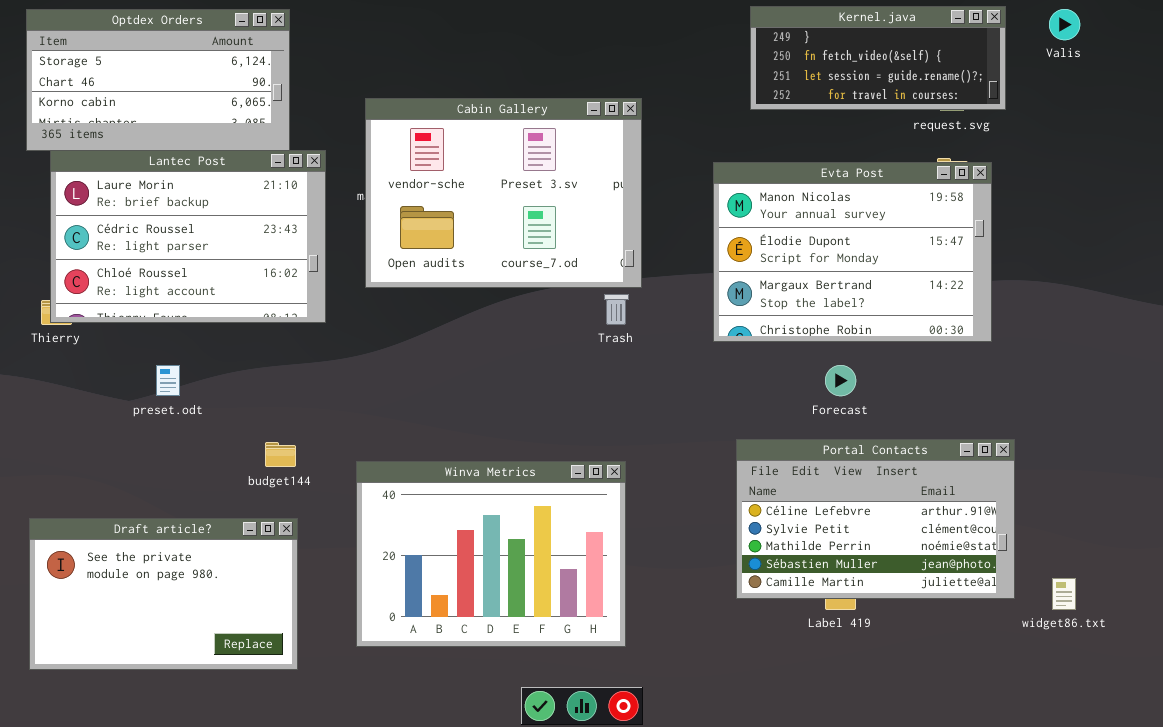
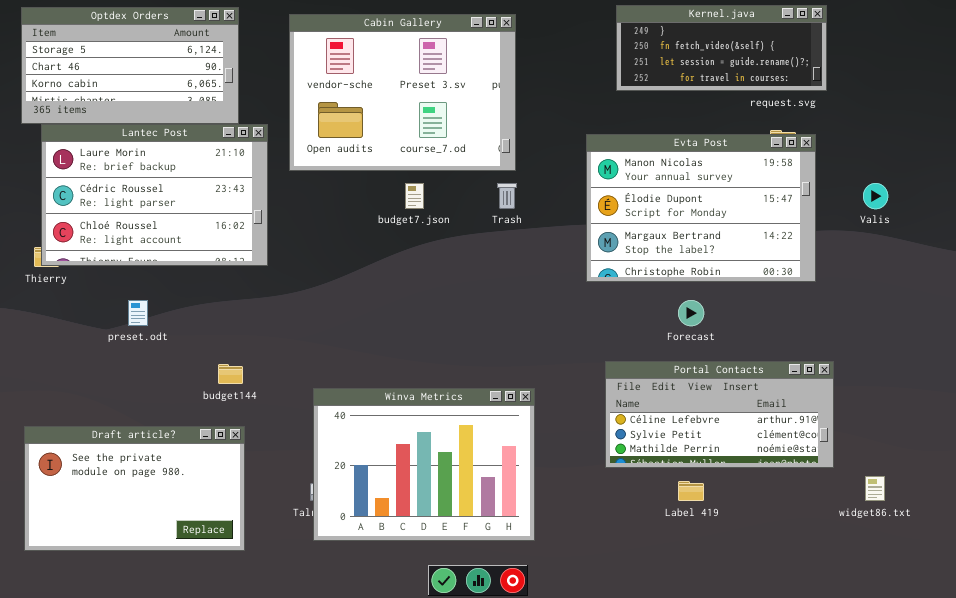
Valis: [1049,9,1080,40] -> [863,183,888,209], moved
Cabin Gallery: [365,98,642,288] -> [289,14,516,171], moved
Trash: [604,294,629,325] -> [497,183,517,209], moved
Portal Contacts: [736,439,1015,599] -> [605,361,834,468], resized
Winva Metrics: [356,461,626,647] -> [313,388,535,541], moved

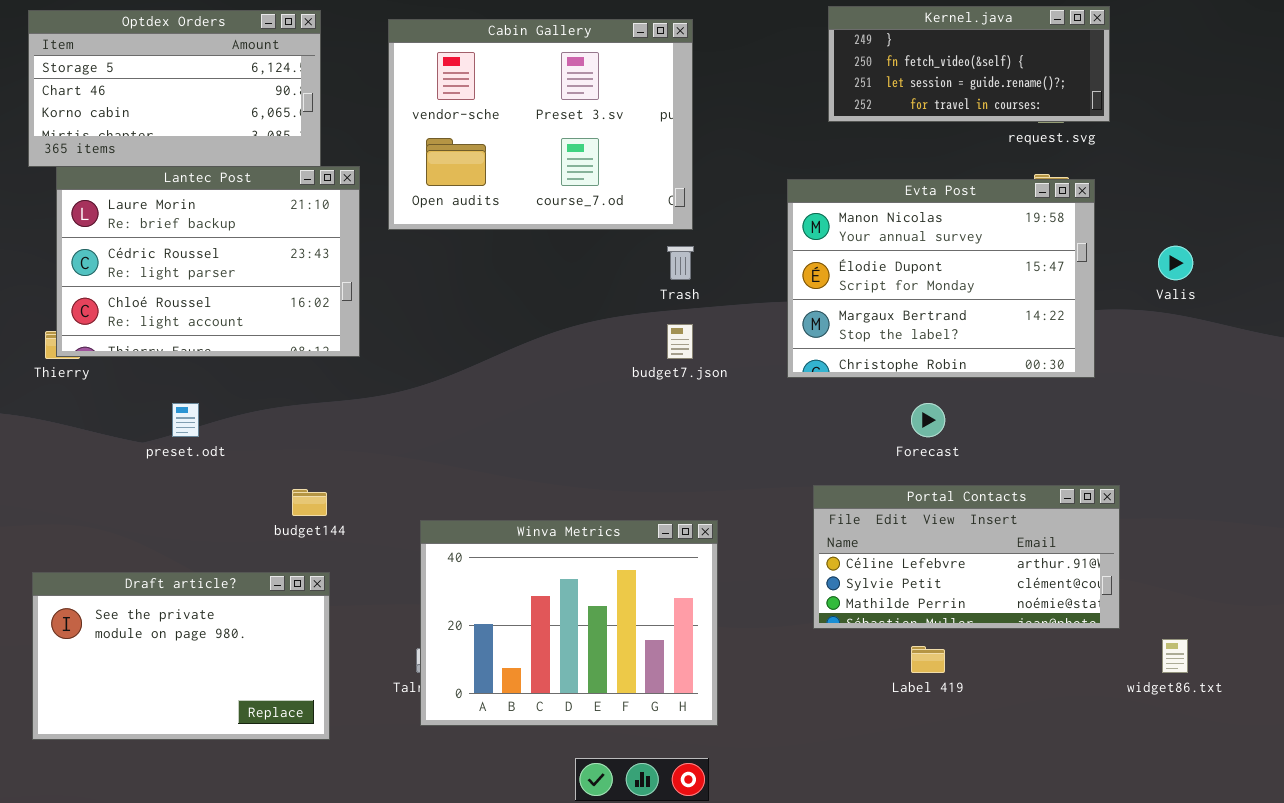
budget7.json: [405,183,424,209] -> [667,324,693,359], moved

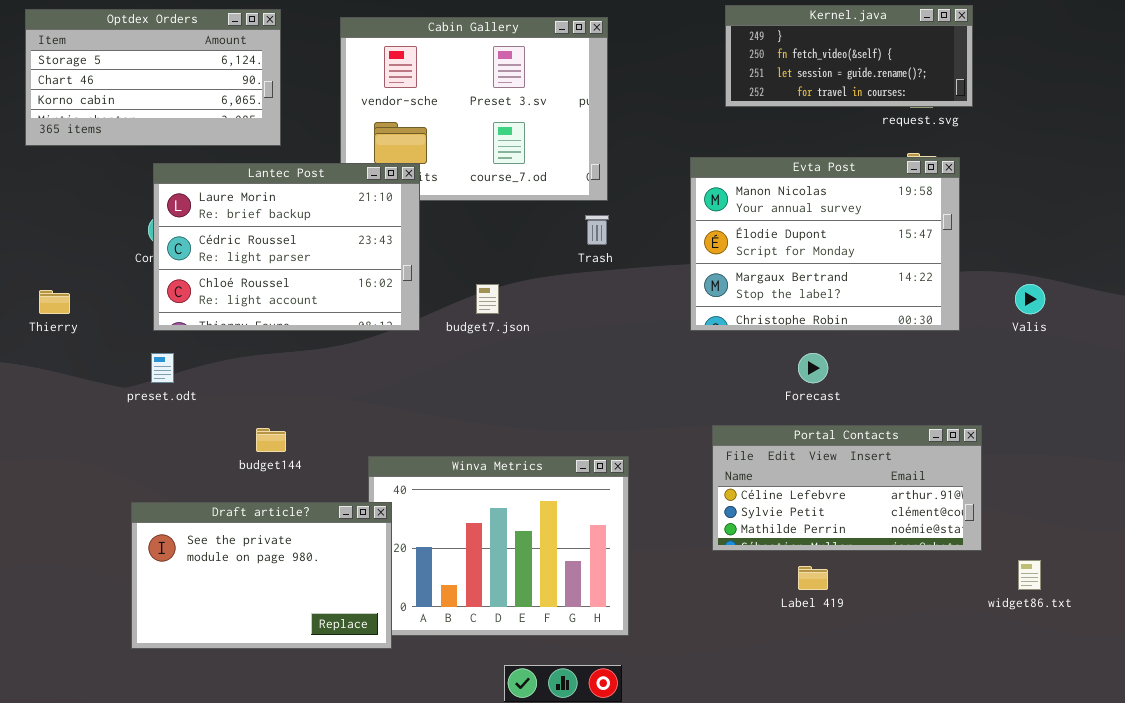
Lantec Post: [56,166,360,357] -> [153,163,420,331], moved
Valis: [1158,246,1193,280] -> [1015,284,1045,314], moved
budget7.json: [667,324,693,359] -> [476,284,499,314], moved
Draft article?: [32,572,330,740] -> [131,502,392,649], moved

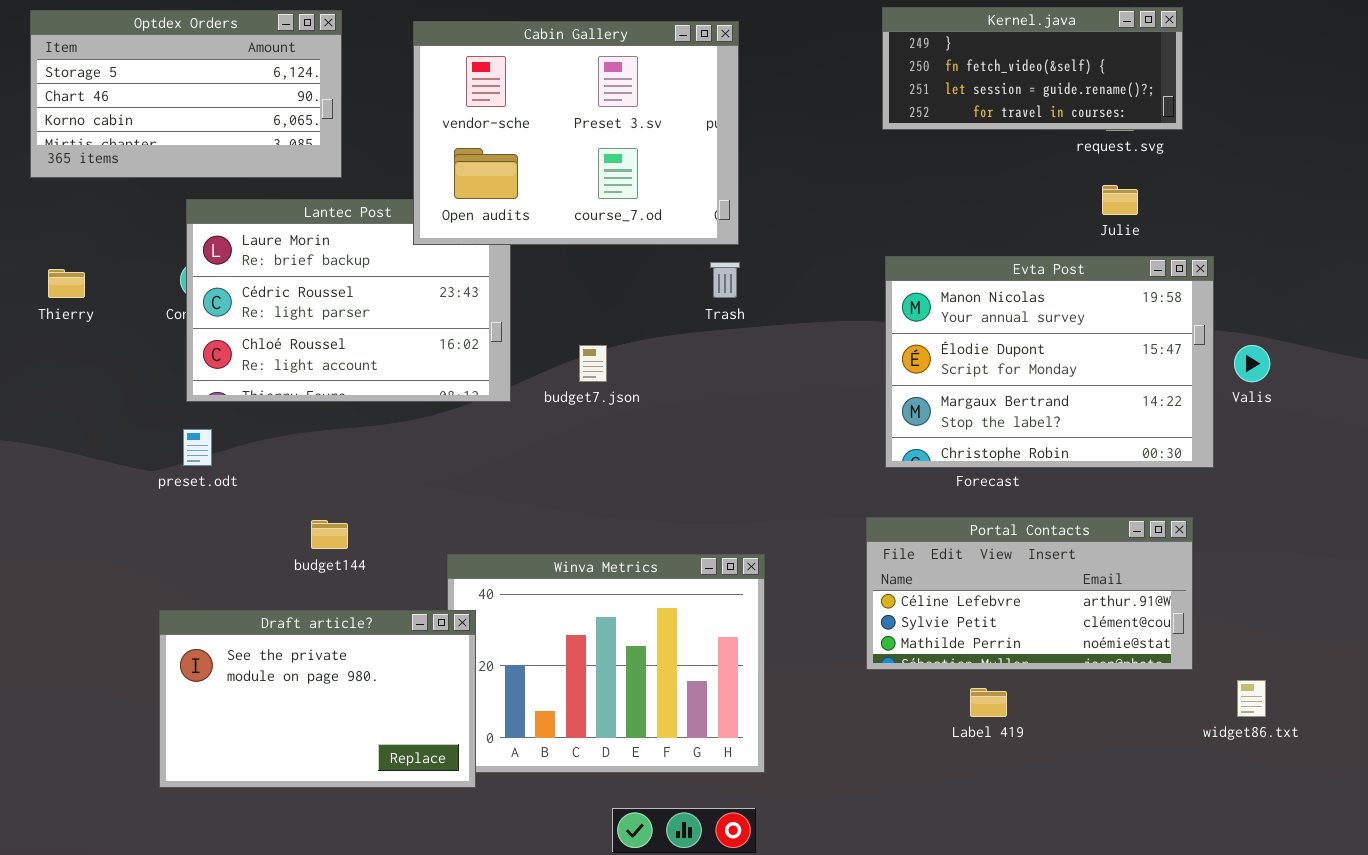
Cabin Gallery: [340,17,608,201] -> [413,21,739,245], raised
Evta Post: [690,157,960,331] -> [885,256,1214,468], moved
Thierry: [39,290,70,314] -> [48,269,85,298], moved

